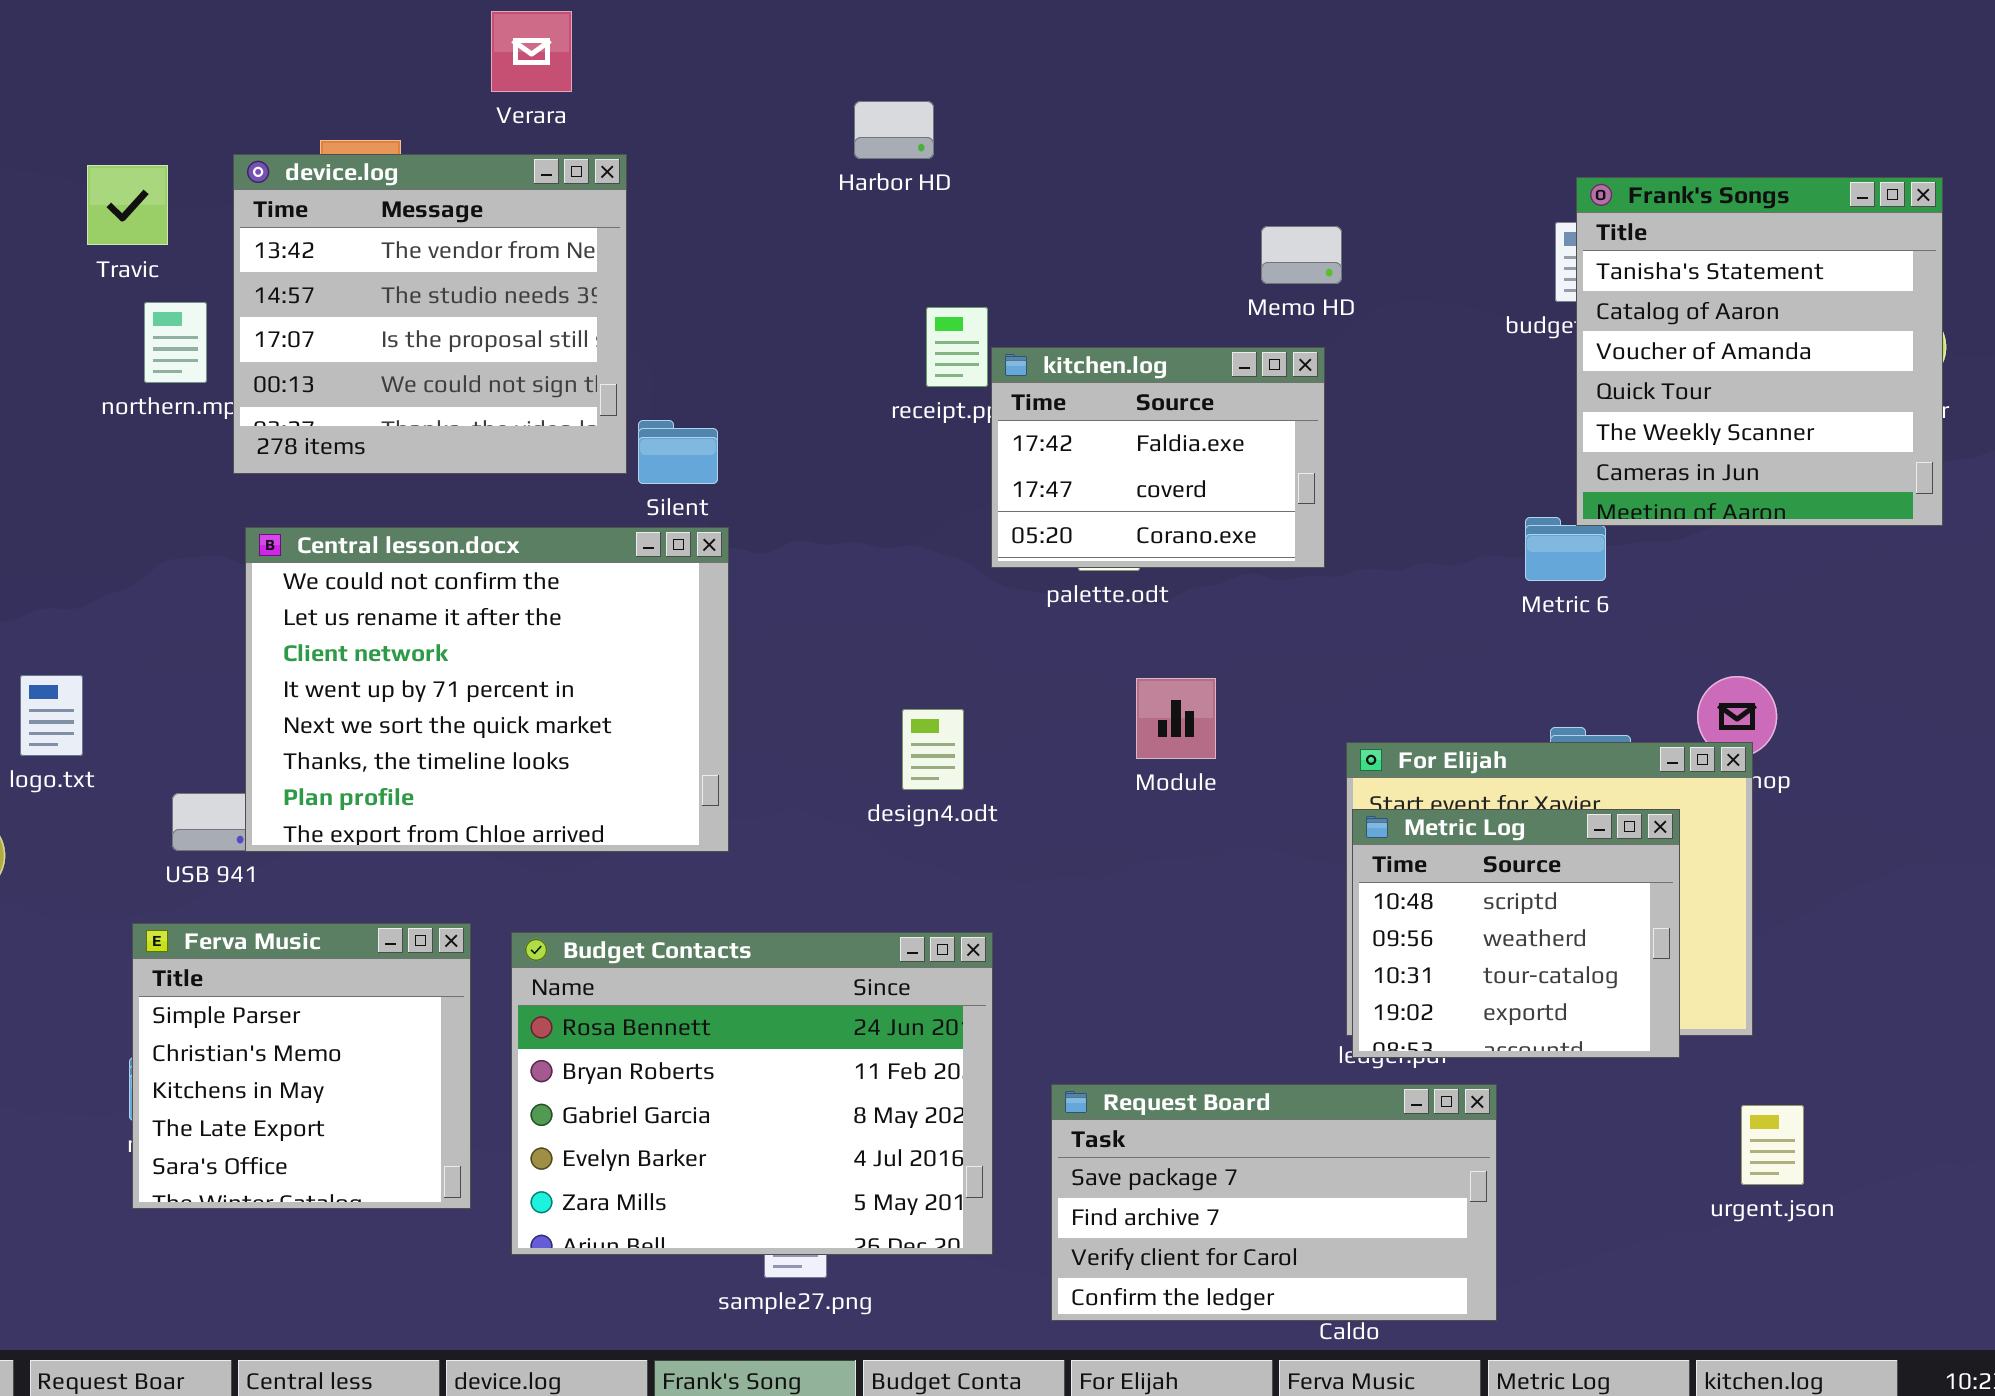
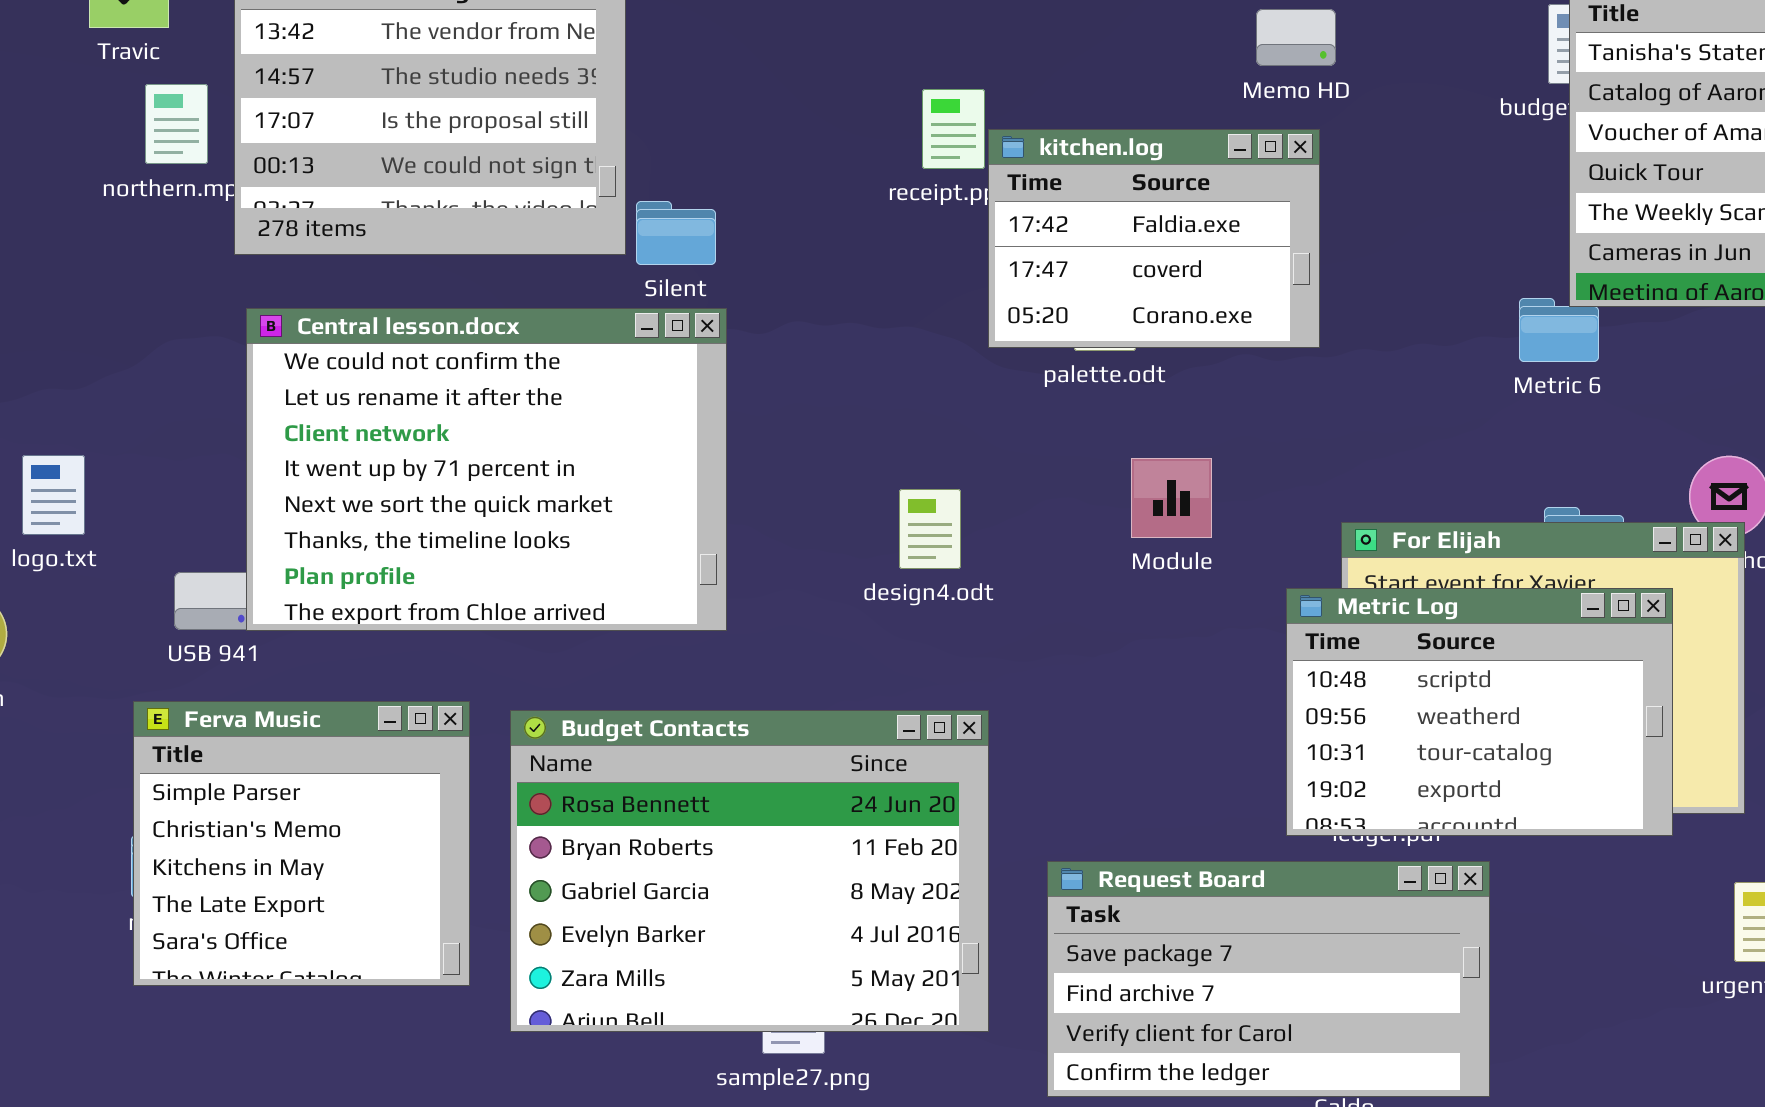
Metric Log: [1352,809,1680,1058] -> [1286,588,1673,836], resized

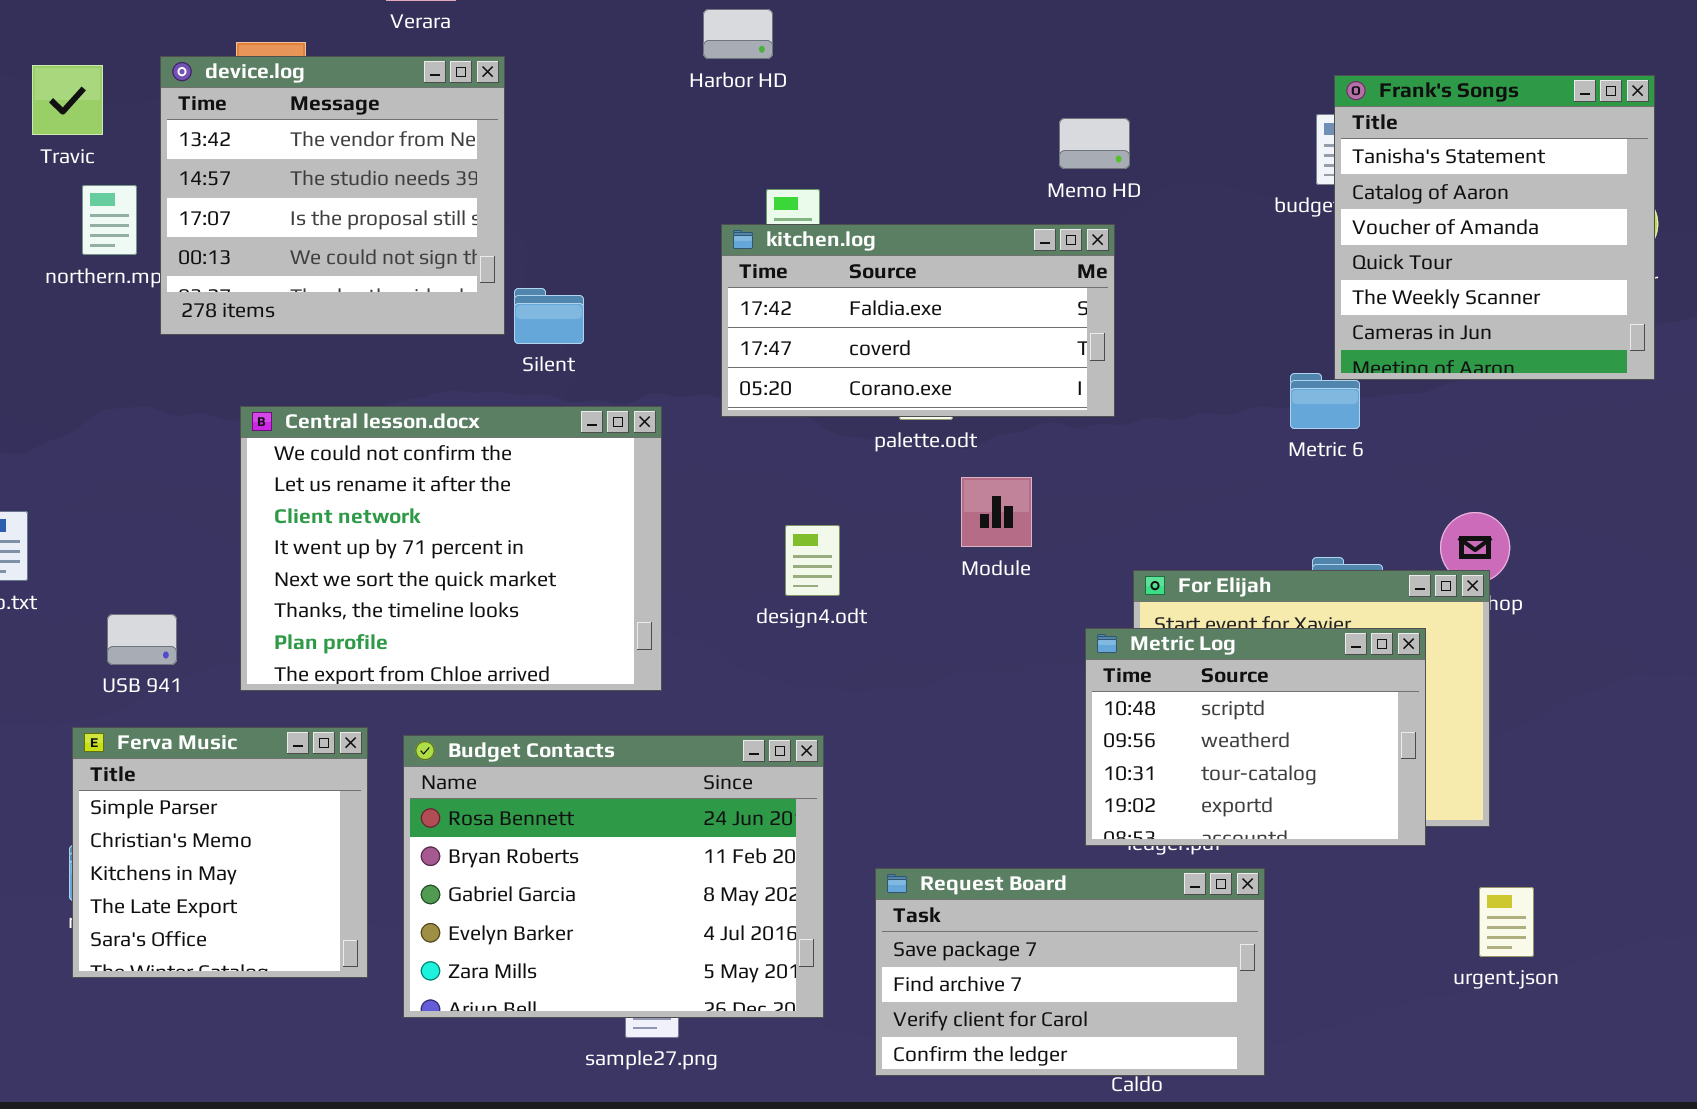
kitchen.log: [988,129,1320,348] -> [721,224,1115,417], resized
Central lesson.docx: [246,308,727,631] -> [240,406,662,691], moved
Module: [1131,458,1212,538] -> [961,477,1032,547], moved
design4.odt: [899,489,961,569] -> [785,525,840,596], moved

